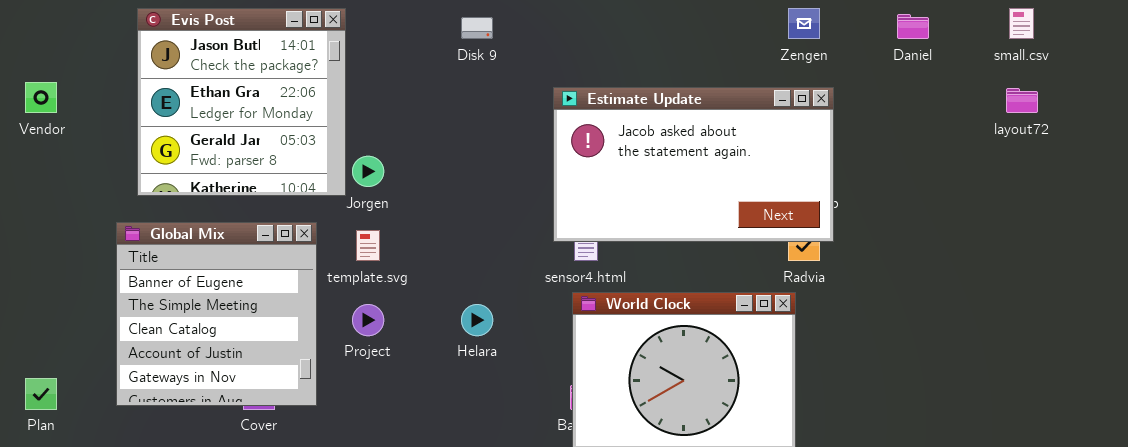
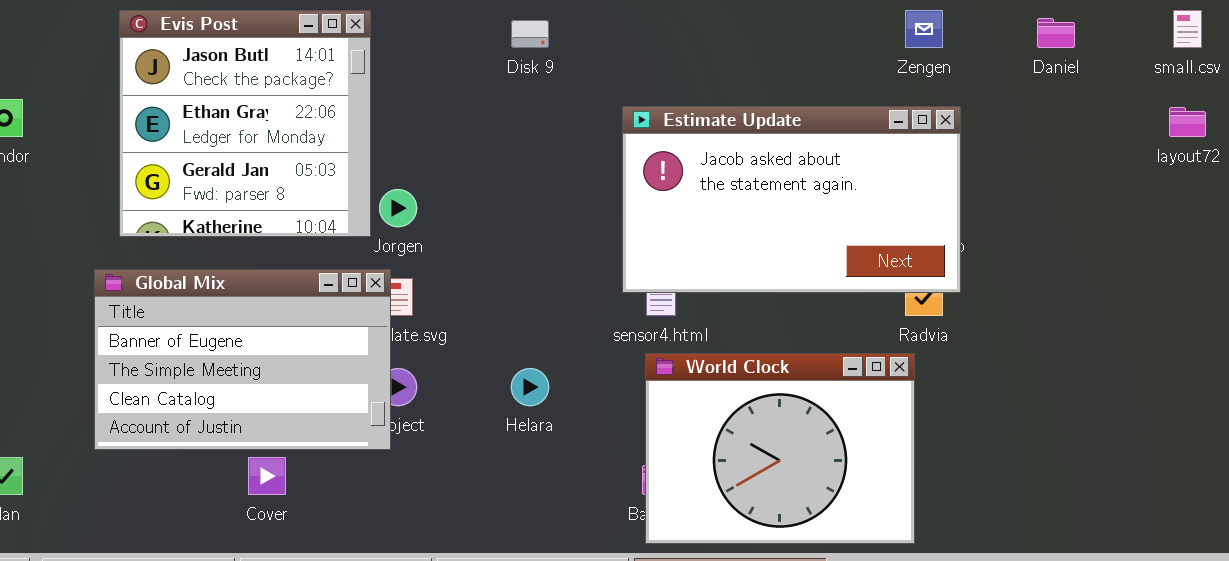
Global Mix: [116,222,317,406] -> [94,269,391,450], resized

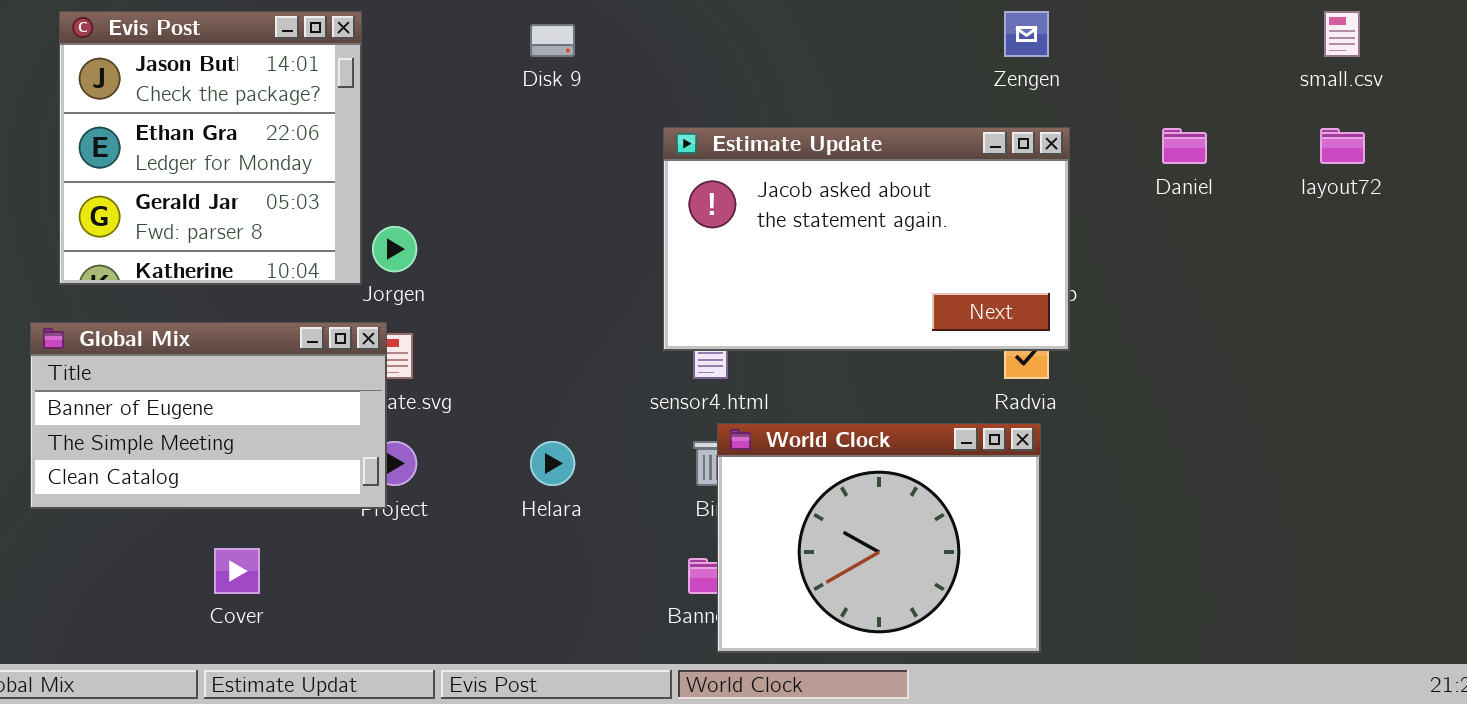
Daniel: [1037,18,1075,48] -> [1162,128,1207,164], moved
Global Mix: [94,269,391,450] -> [30,322,387,509], resized
World Clock: [645,353,915,544] -> [717,423,1041,653], moved

